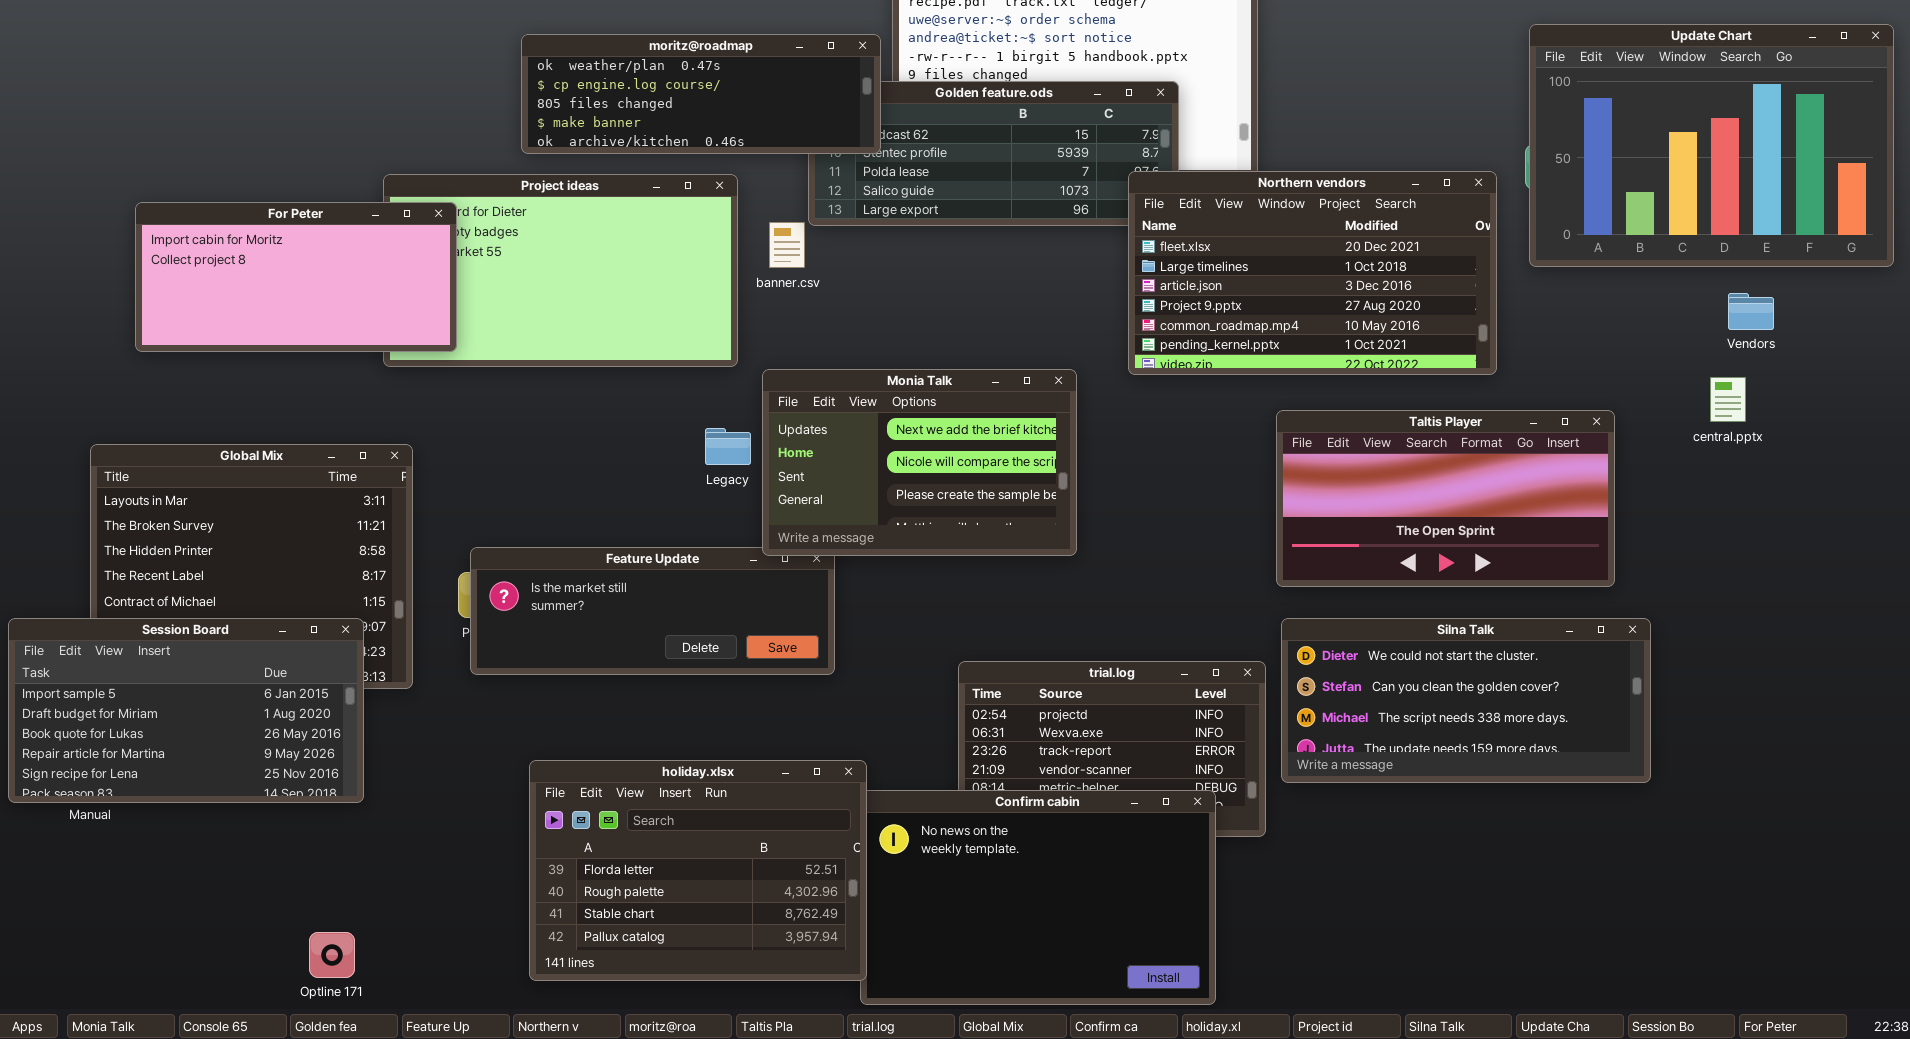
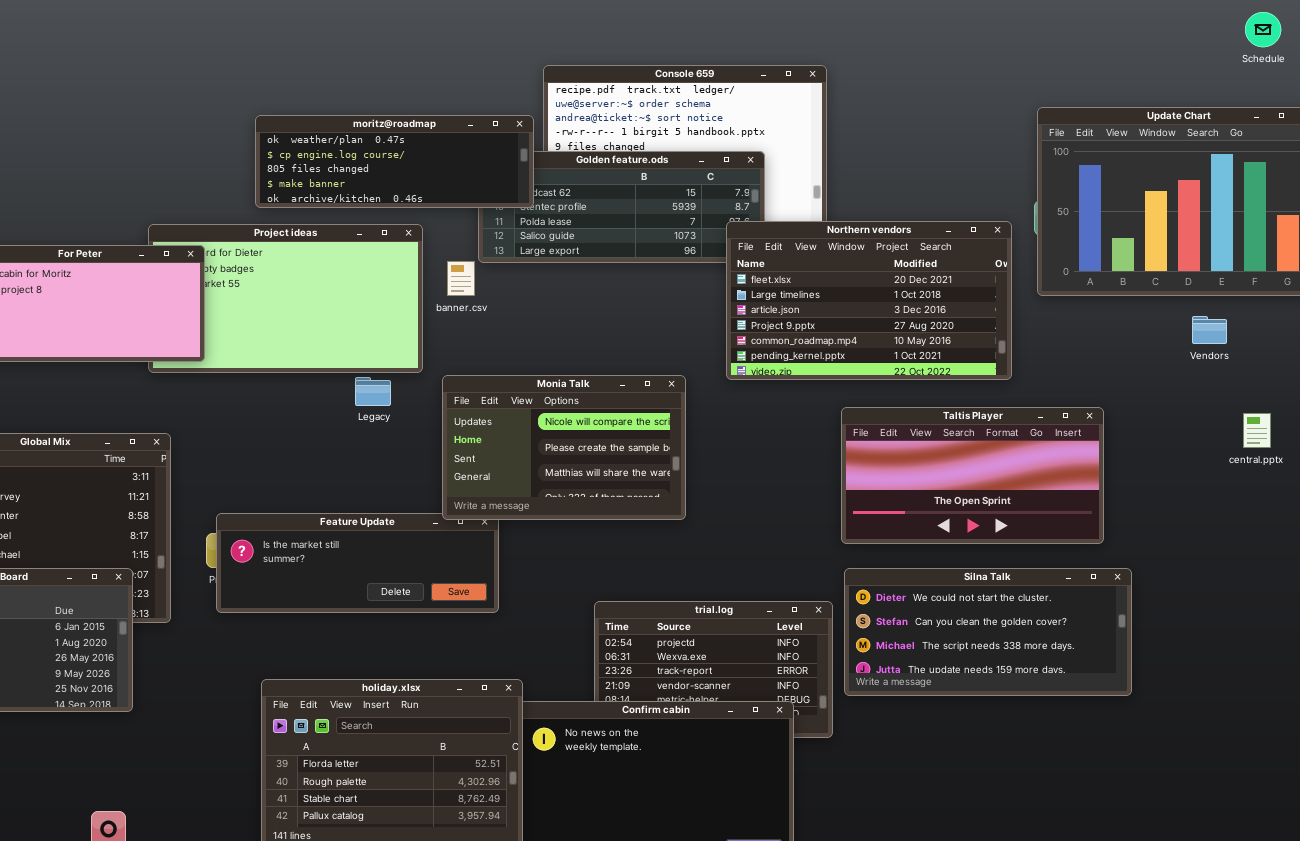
Monia Talk: [762,369,1077,556] -> [442,375,686,520], scrolled down 1 row
central.pptx: [1710,377,1746,422] -> [1243,413,1271,448], moved
Legacy: [705,428,751,465] -> [355,377,391,406], moved

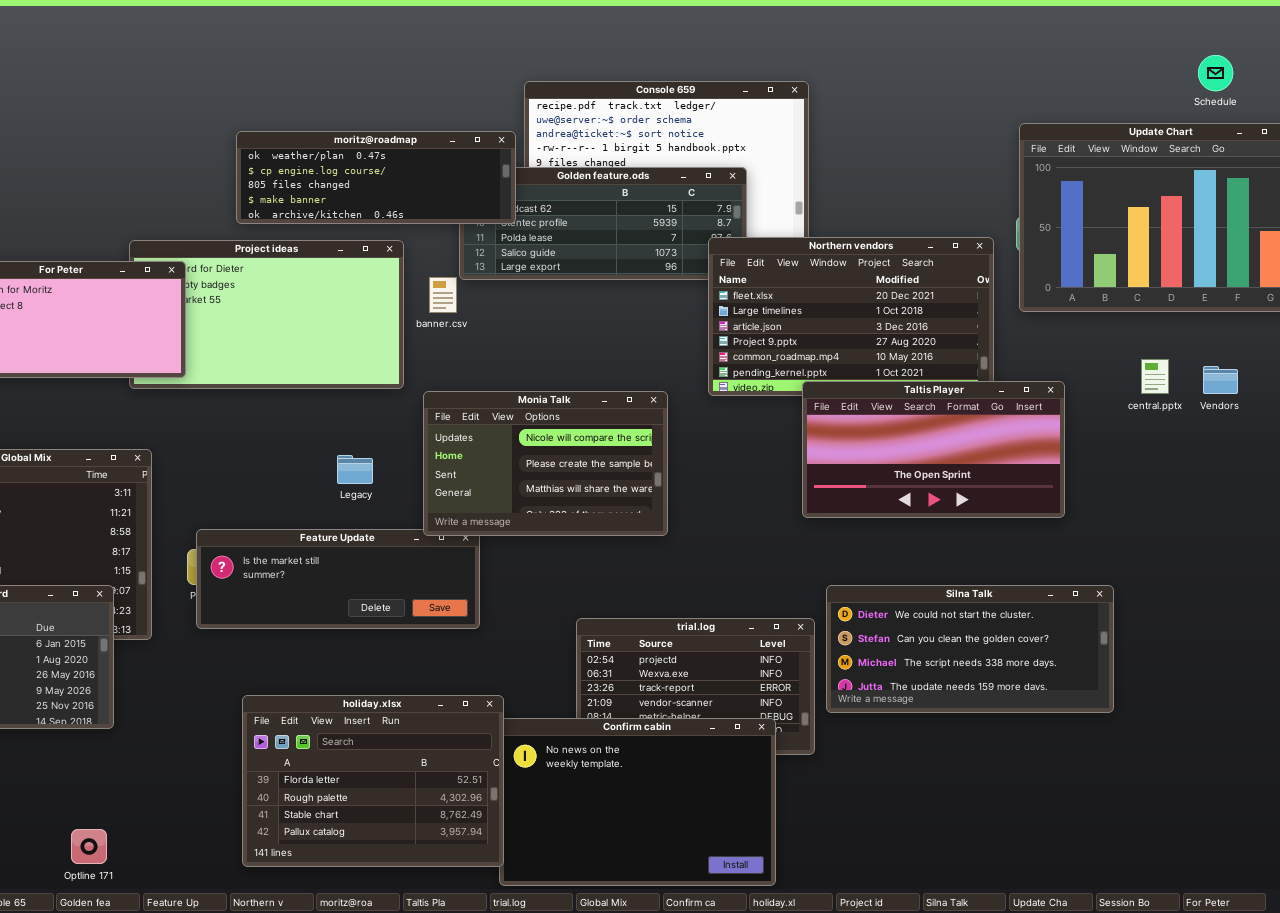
Schedule: [1245,12,1281,47] -> [1198,55,1233,91], moved
Vendors: [1192,316,1227,344] -> [1203,366,1238,394], moved
Legacy: [355,377,391,406] -> [337,455,373,484], moved
Taltis Player: [841,407,1104,544] -> [802,381,1065,518], moved
central.pptx: [1243,413,1271,448] -> [1141,359,1169,394], moved

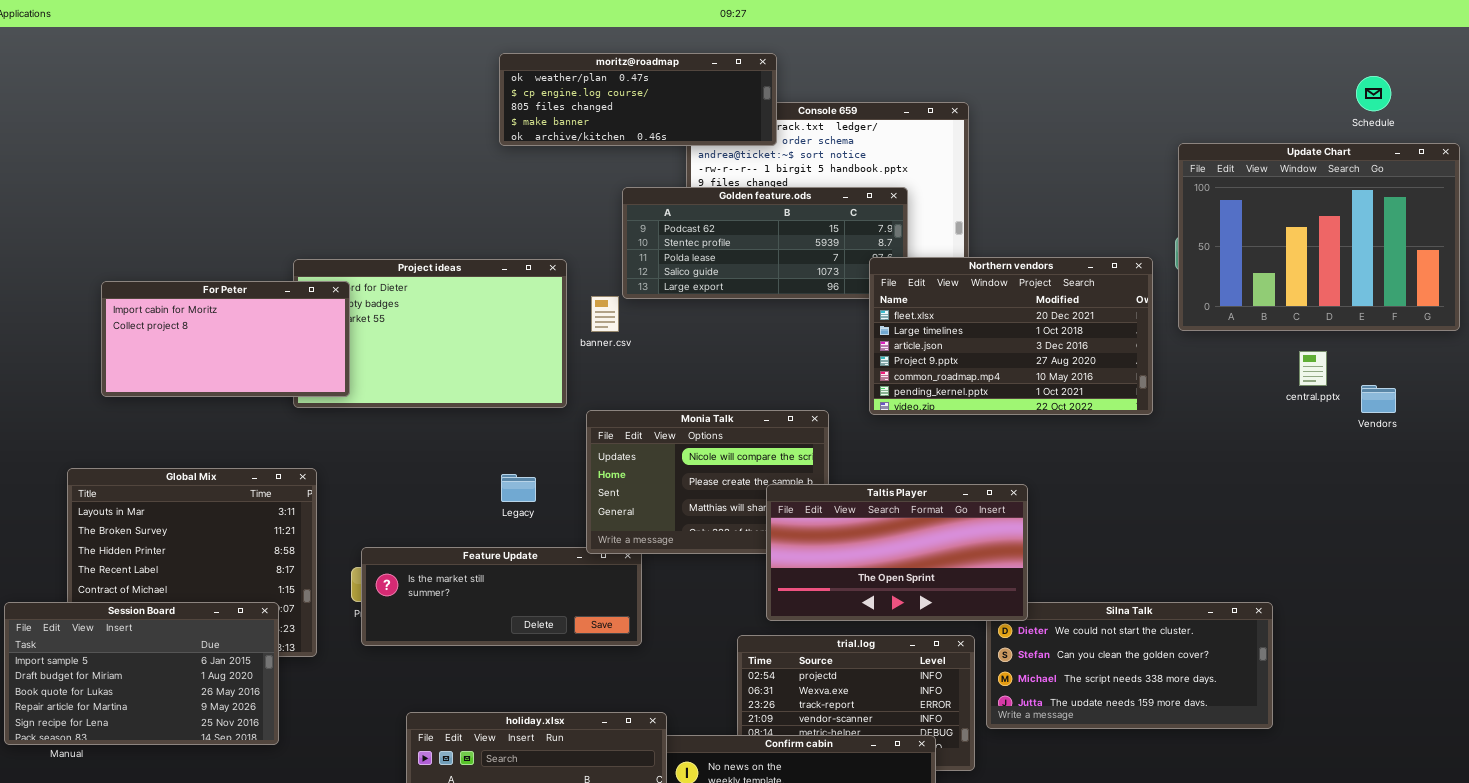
moritz@roadmap: [236,131,516,224] -> [499,53,777,146], moved
central.pptx: [1141,359,1169,394] -> [1299,351,1327,386], moved
Taltis Player: [802,381,1065,518] -> [766,484,1028,621], moved

